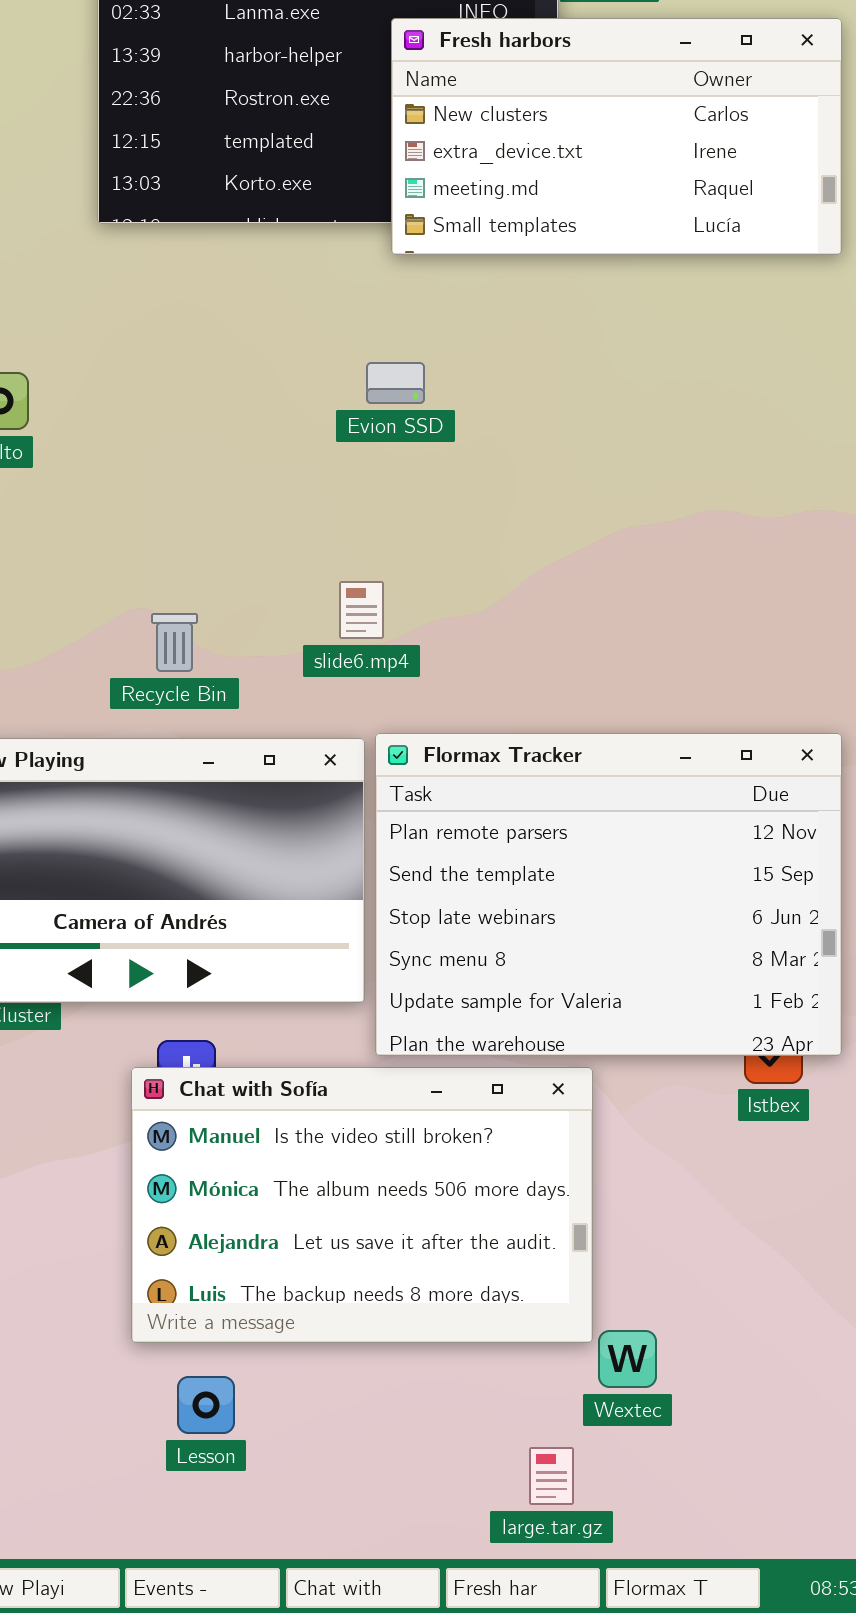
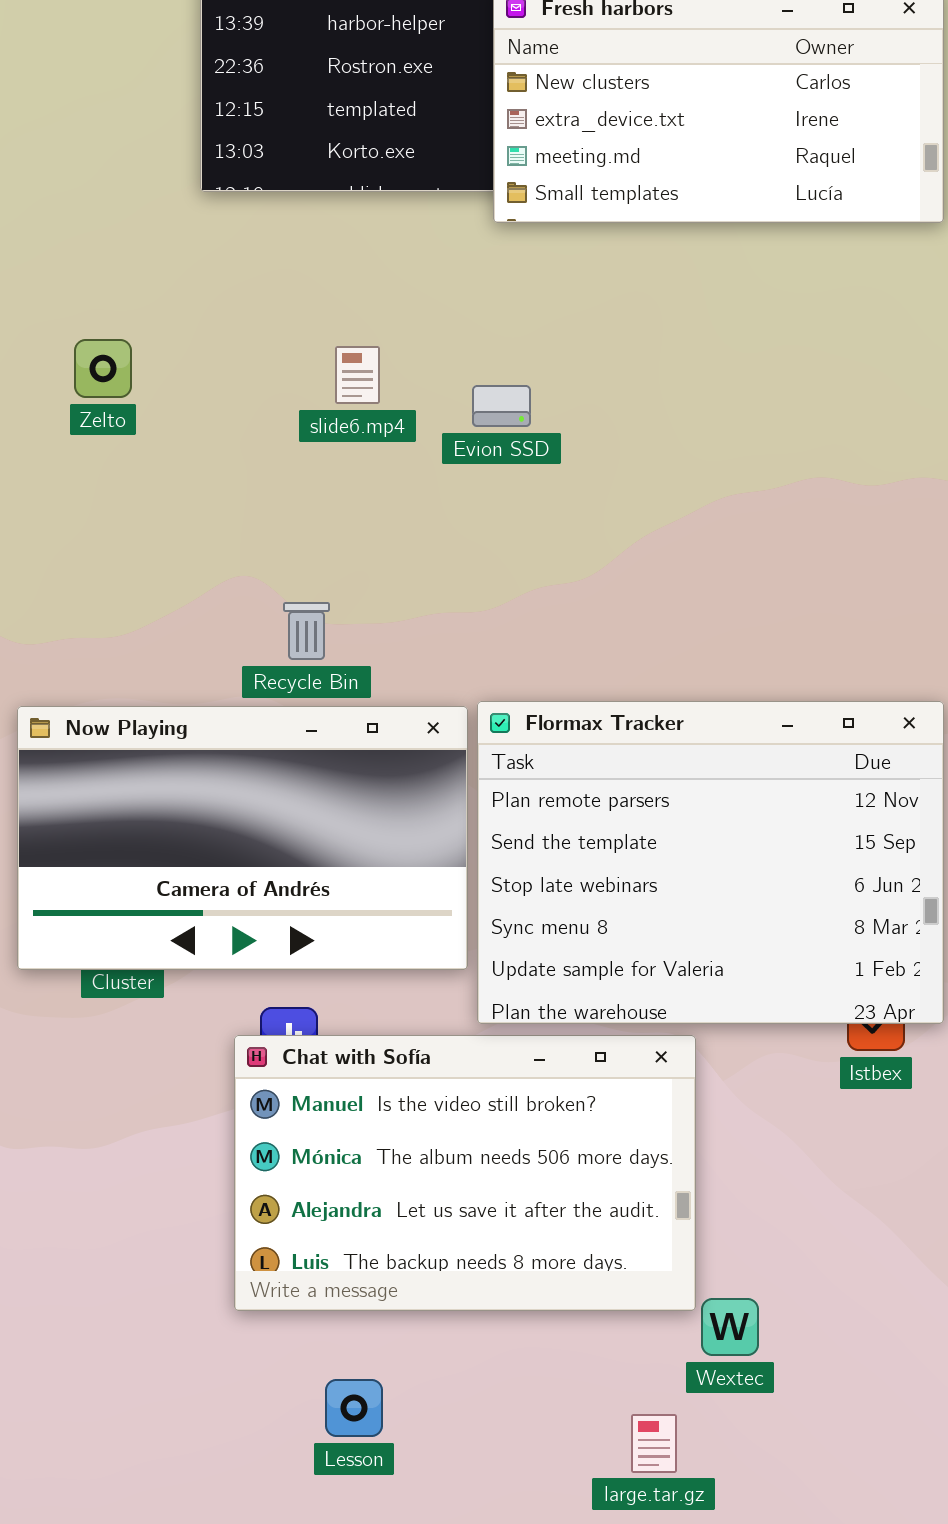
Evion SSD: [366,362,425,404] -> [472,385,531,427], moved
slide6.mp4: [339,581,384,639] -> [335,346,380,404], moved
Recycle Bin: [151,613,198,672] -> [283,602,330,660], moved
Lesson: [177,1376,235,1434] -> [325,1379,383,1437], moved

